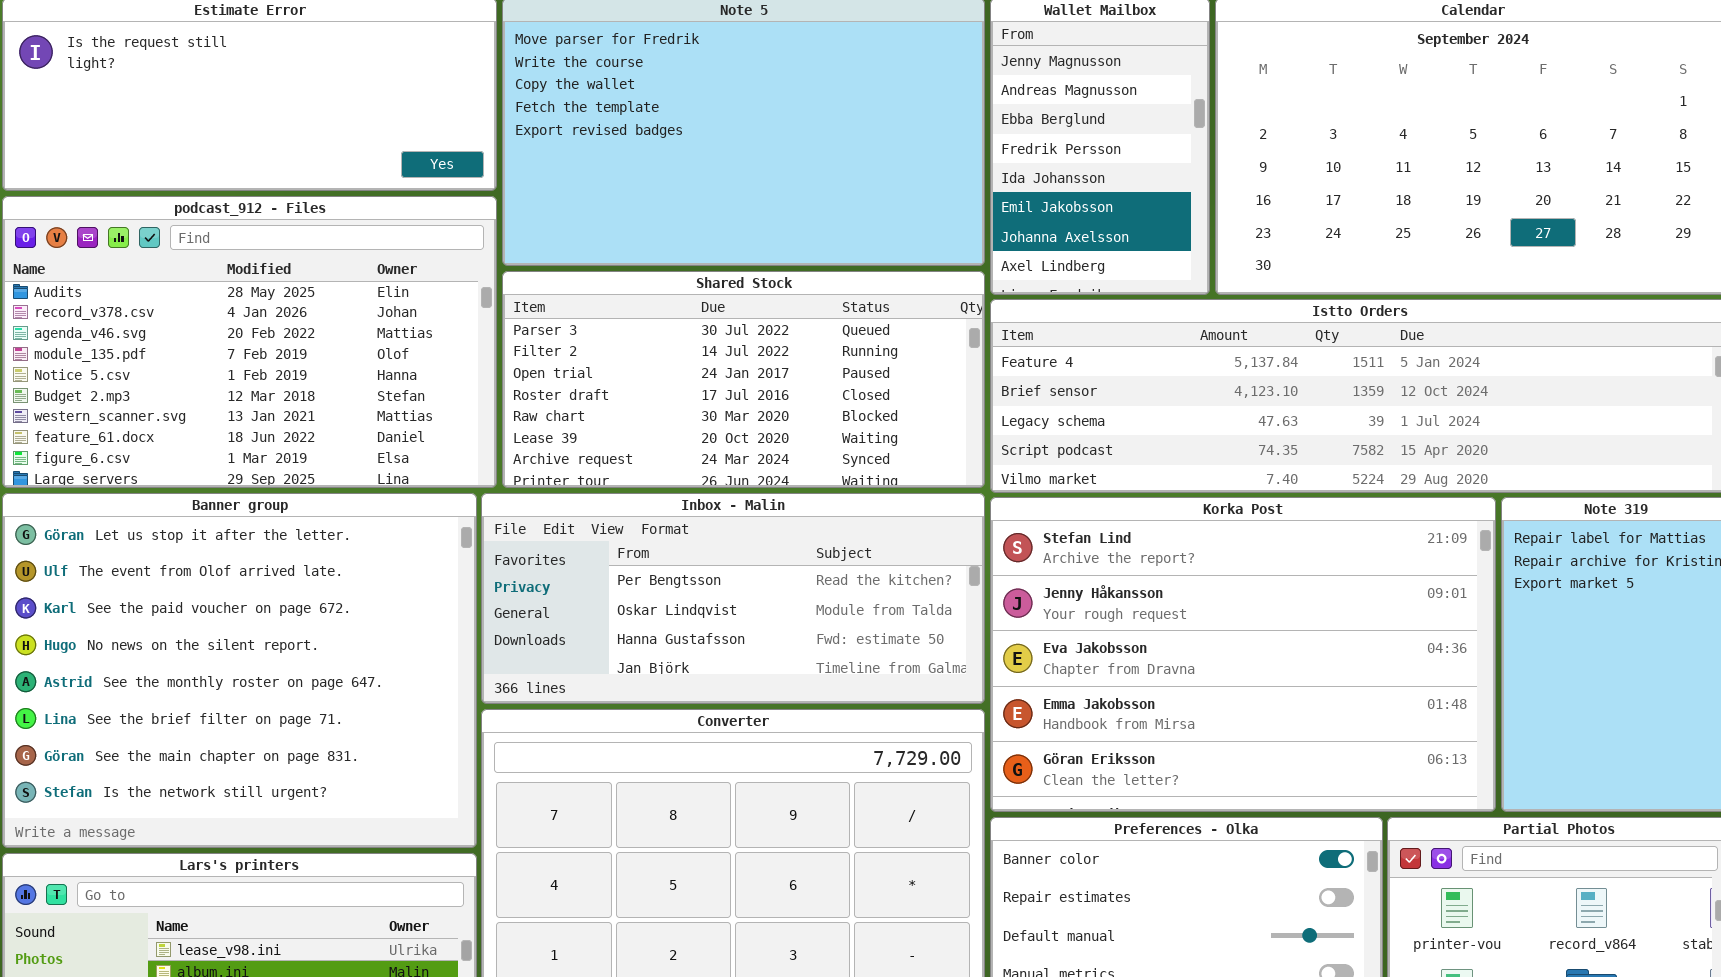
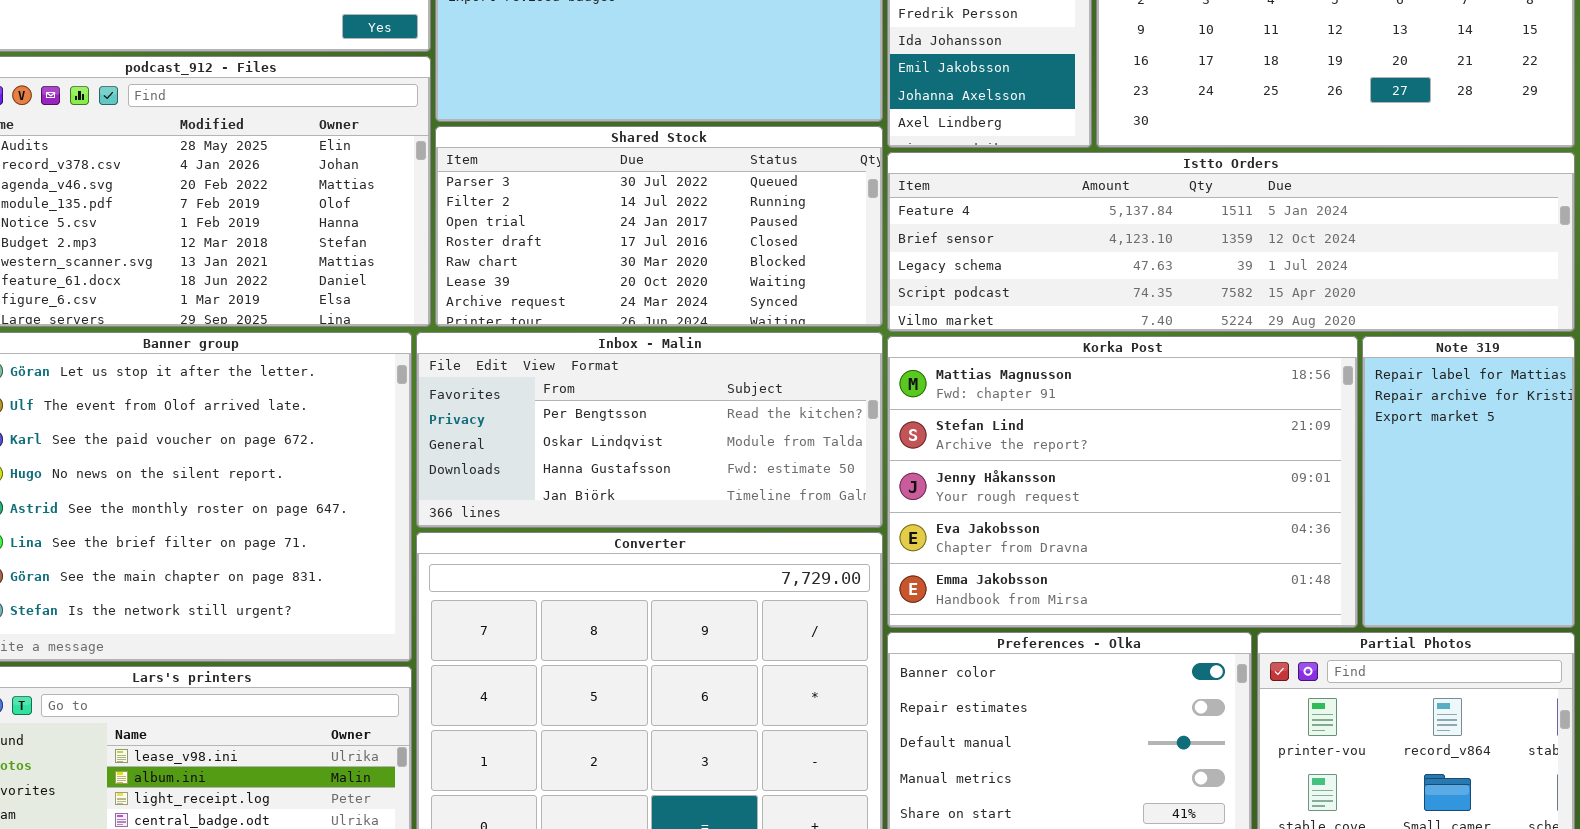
Korka Post: [990,497,1496,812] -> [887,336,1358,628], scrolled up 1 row

